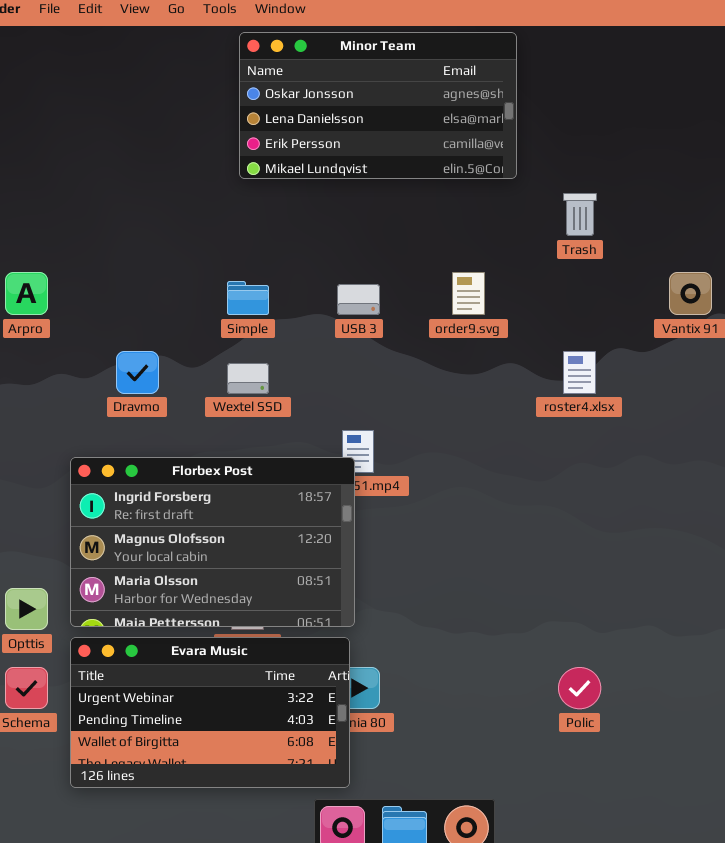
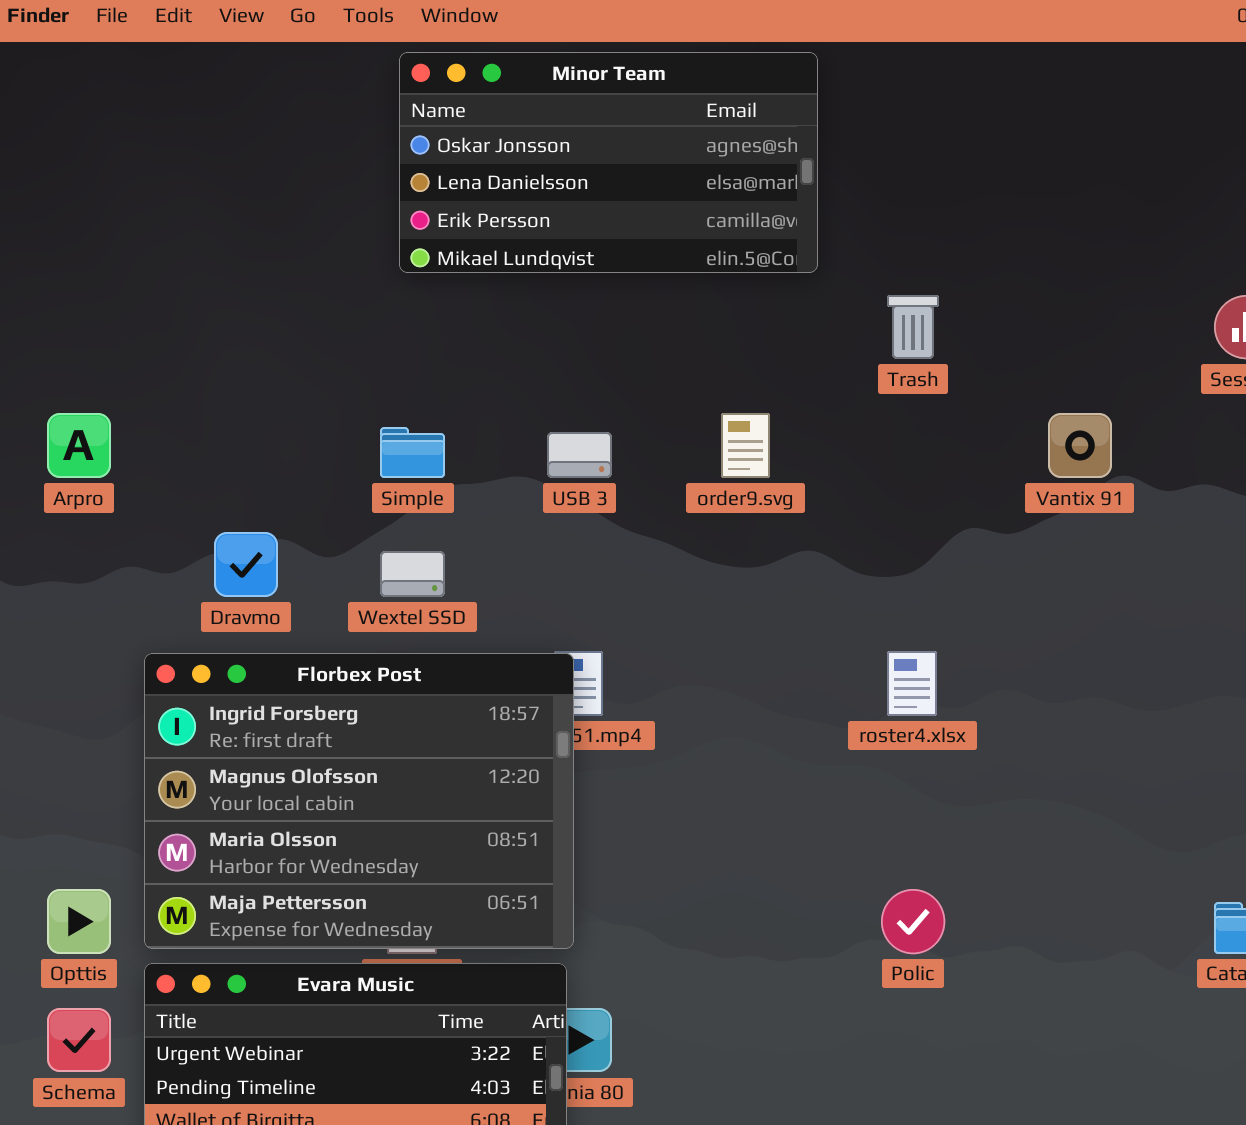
roster4.xlsx: [563,351,596,394] -> [887,651,937,716], moved
Florbex Post: [70,457,355,627] -> [144,653,574,949], resized
Polic: [558,667,601,709] -> [881,889,945,954], moved

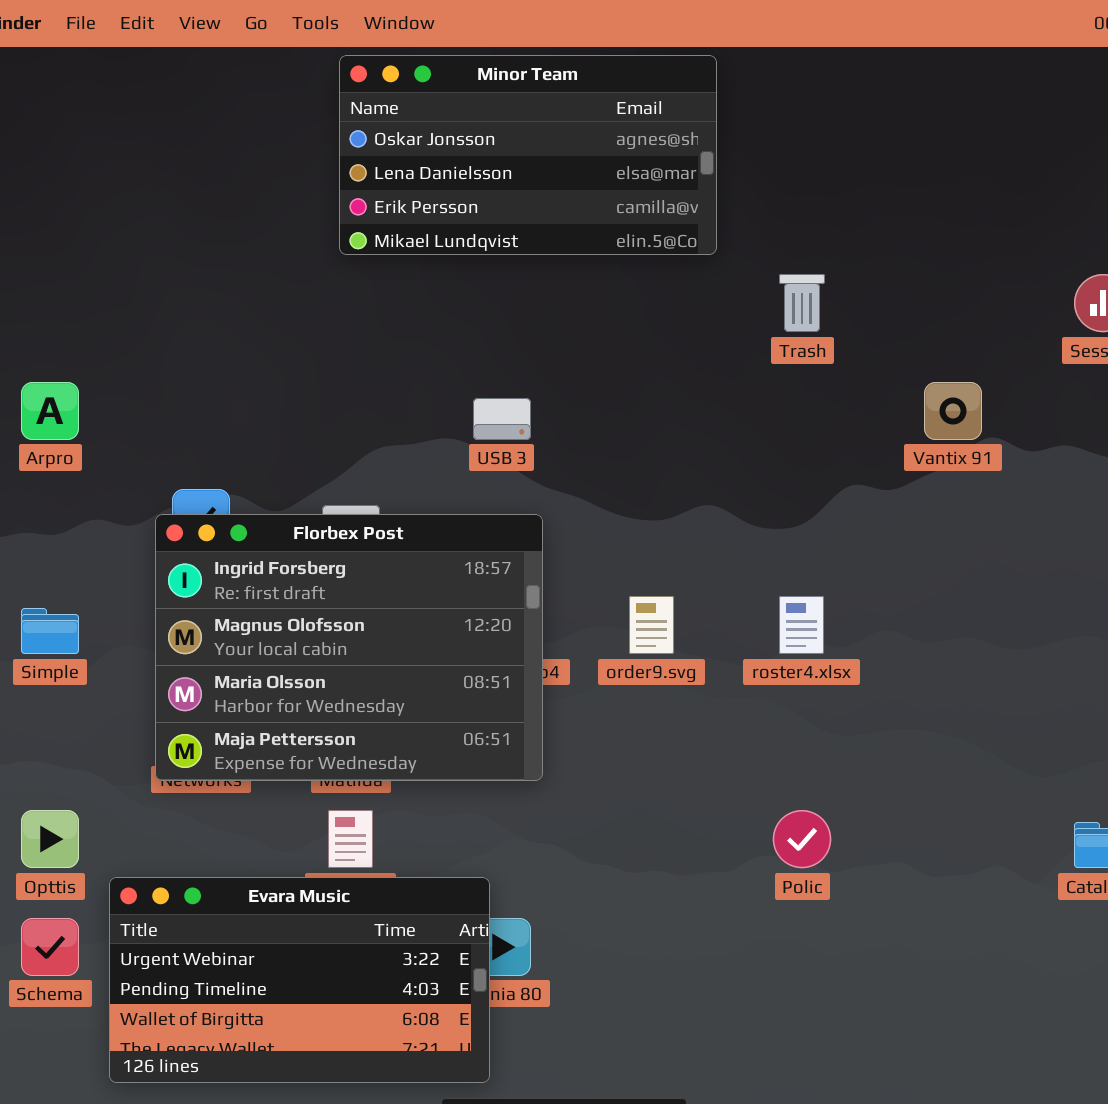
order9.svg: [721,413,770,478] -> [629,596,674,654], moved
Simple: [380,427,445,478] -> [21,608,79,654], moved
Florbex Post: [144,653,574,949] -> [155,514,543,781], moved

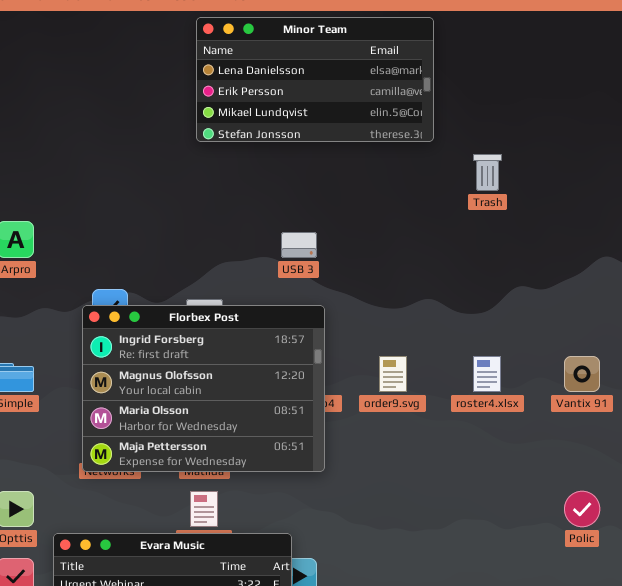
Minor Team: [339,55,717,255] -> [196,17,434,142], scrolled down 1 row
Vantix 91: [924,382,982,440] -> [564,356,600,392], moved
Polic: [773,810,831,868] -> [564,491,600,527], moved

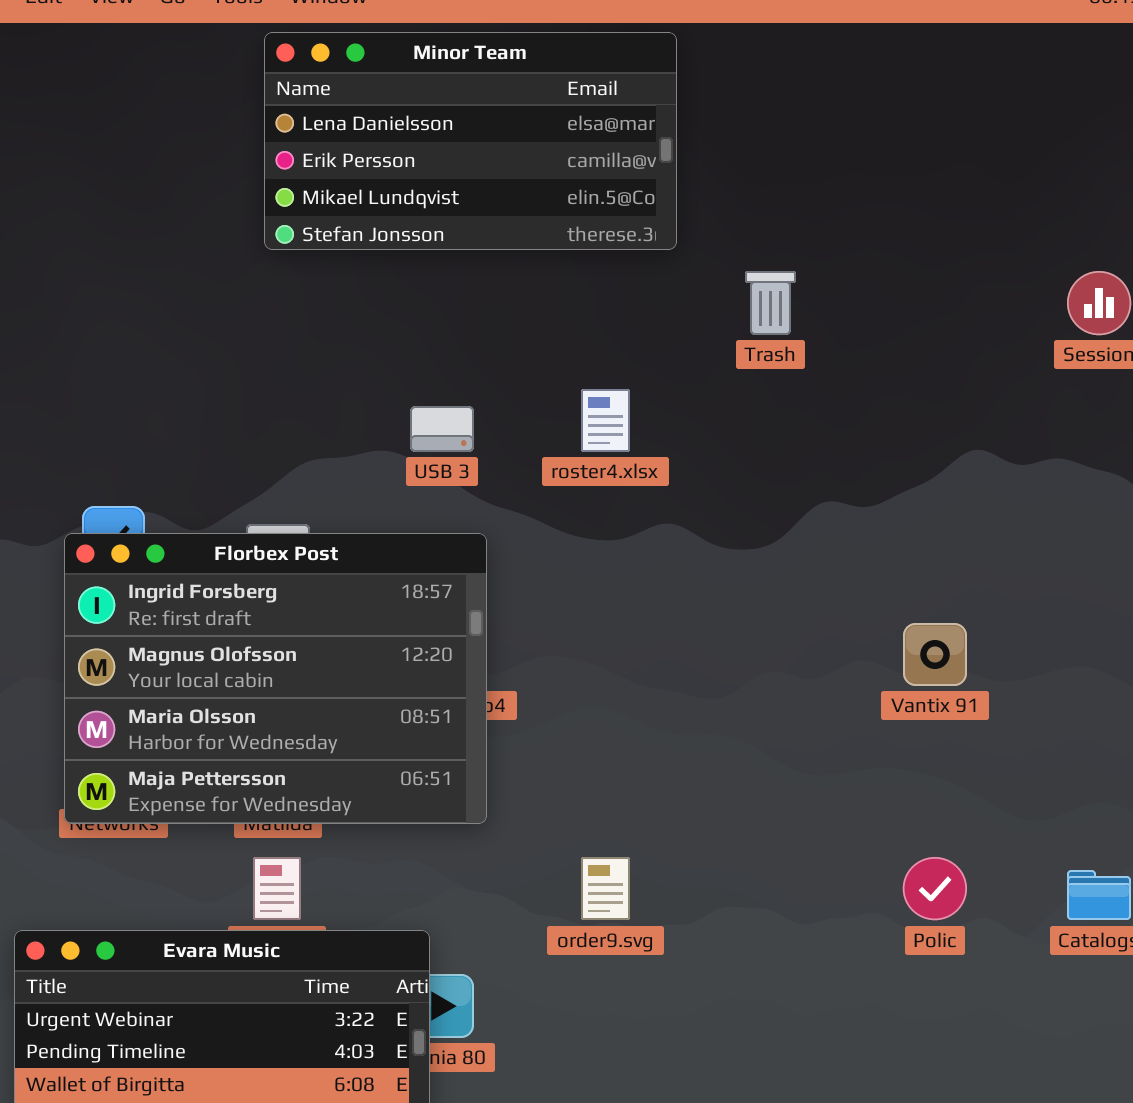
order9.svg: [379,356,407,392] -> [581,857,630,920], moved
roster4.xlsx: [473,356,501,392] -> [581,389,630,452], moved

